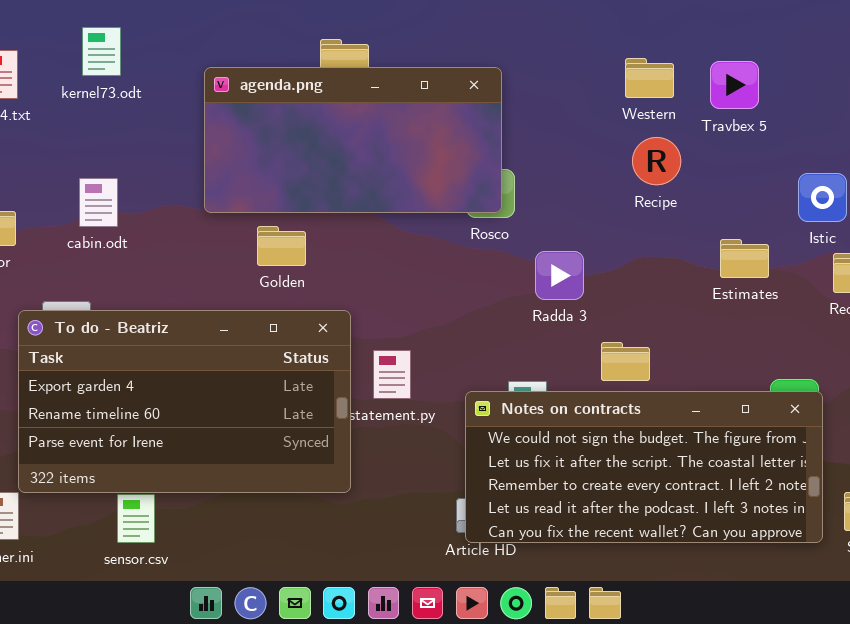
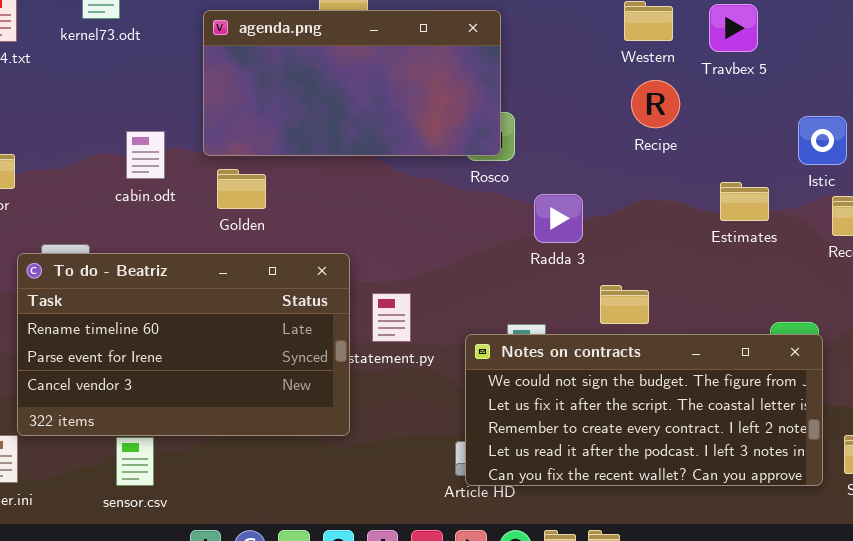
cabin.odt: [79,178,118,227] -> [126,131,165,179], moved
Golden: [257,226,306,266] -> [217,169,266,209], moved
To do - Beatriz: [18,310,351,493] -> [17,253,350,436], scrolled down 1 row

